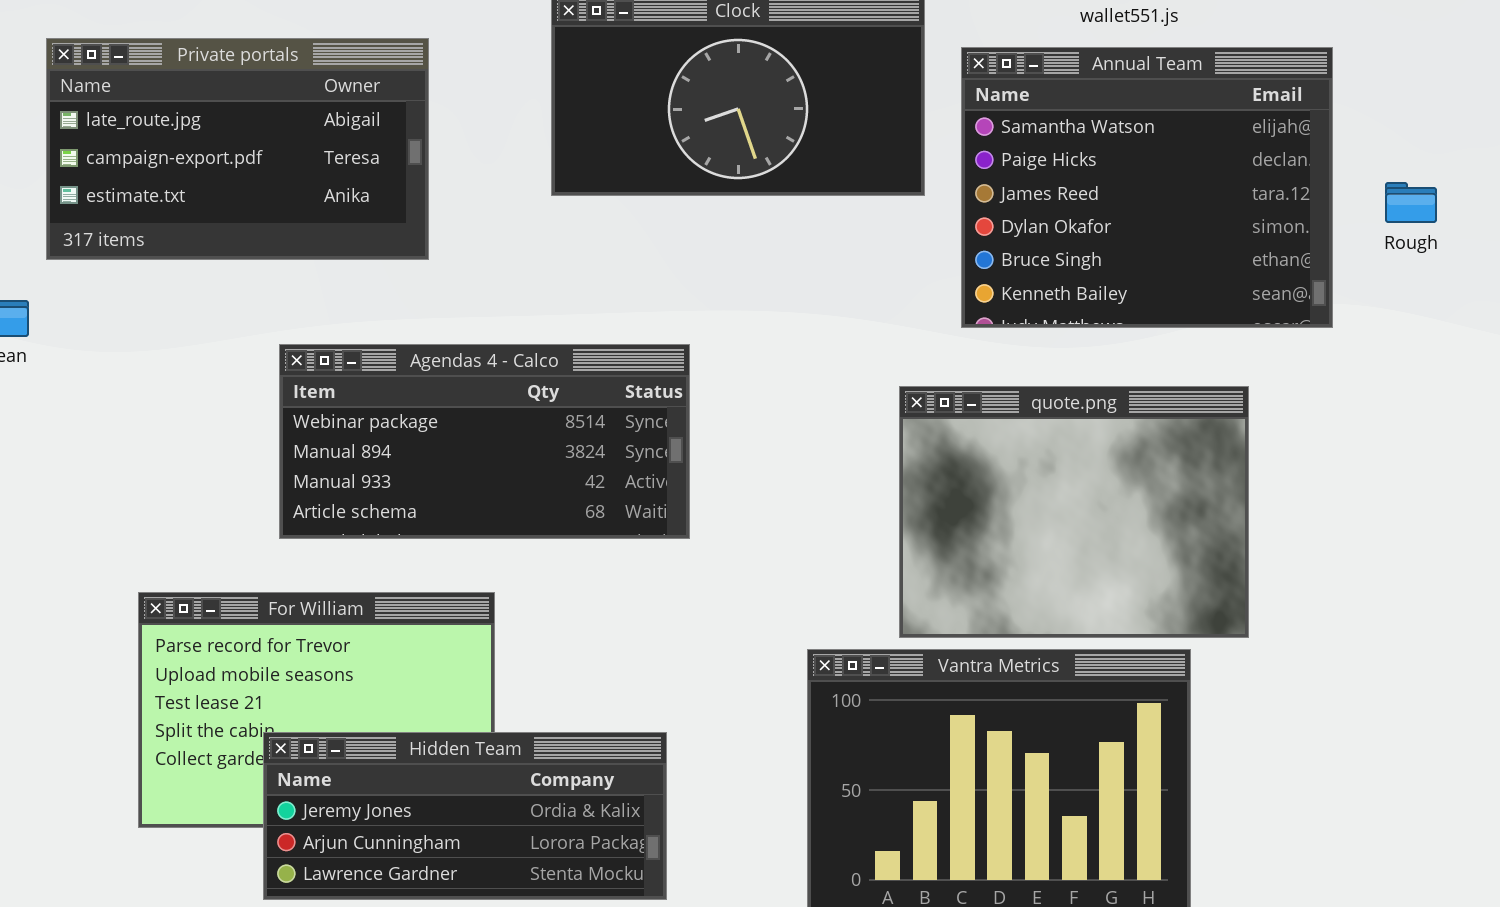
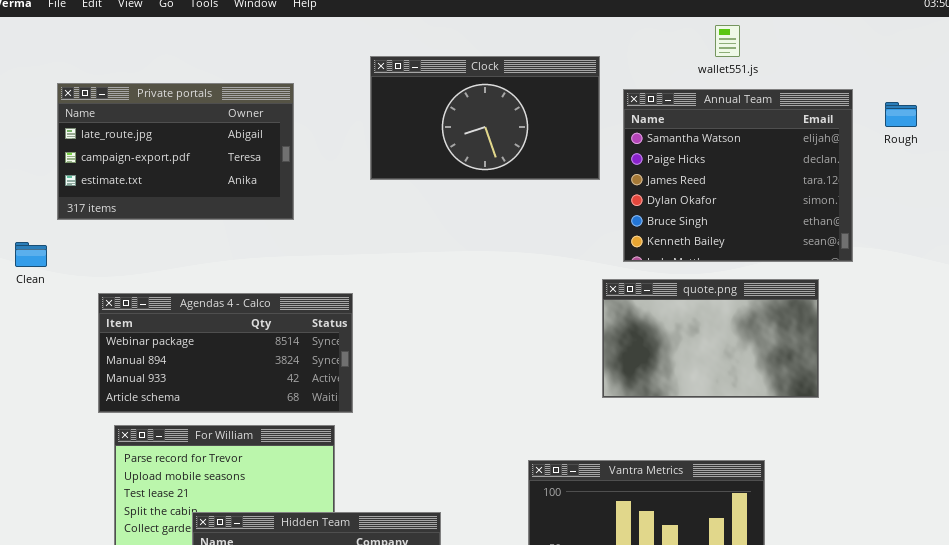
Rough: [1385,182,1437,223] -> [885,102,917,127], moved
Agendas 4 - Calco: [279,344,690,539] -> [98,293,353,413], moved
quote.png: [899,386,1249,638] -> [602,279,819,398], moved, resized

